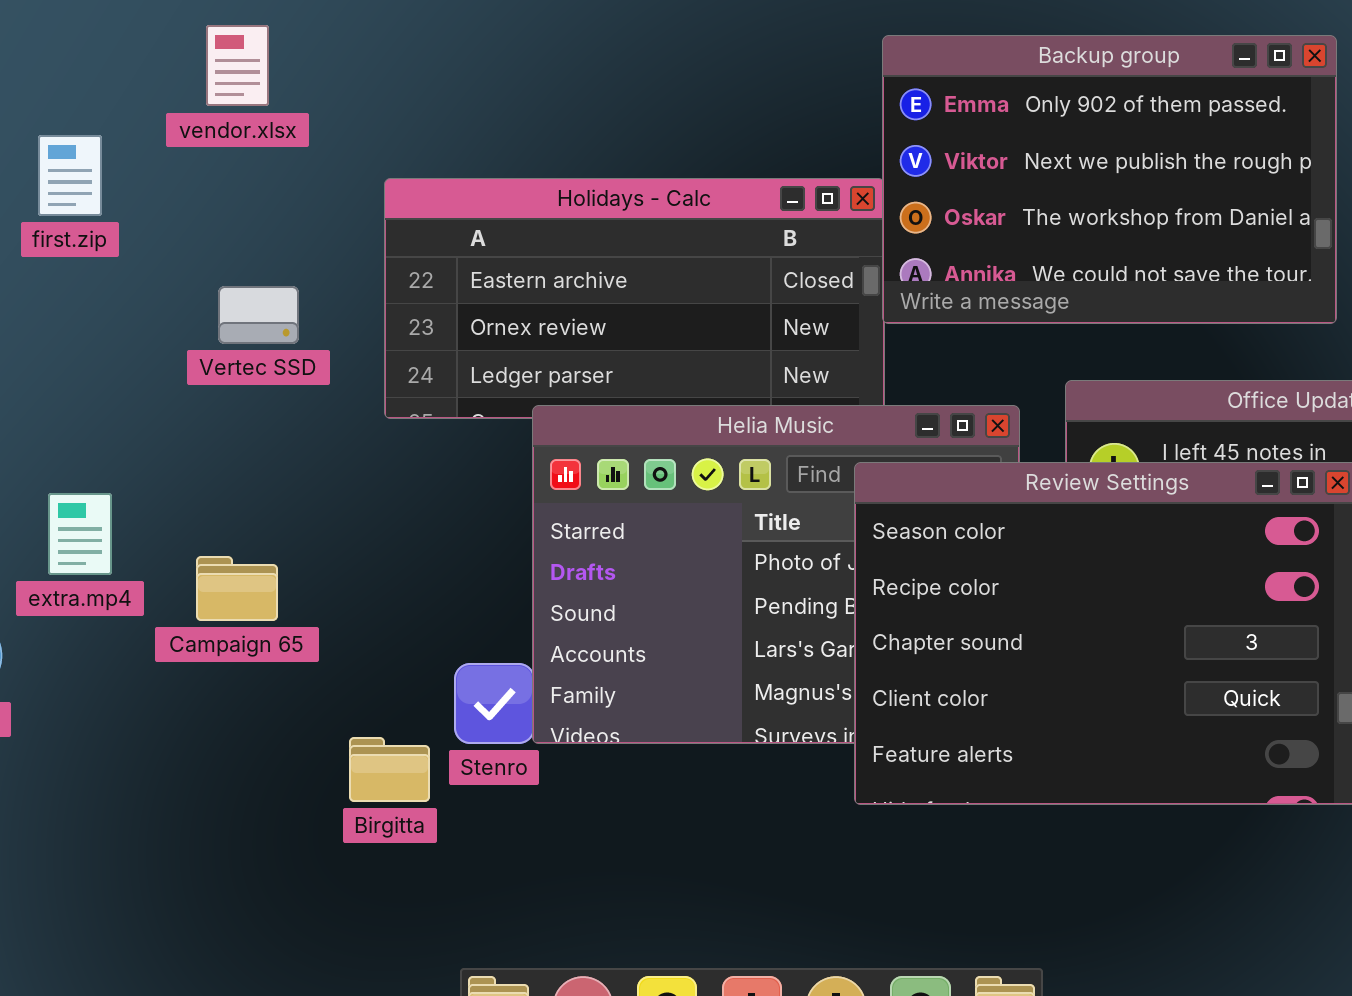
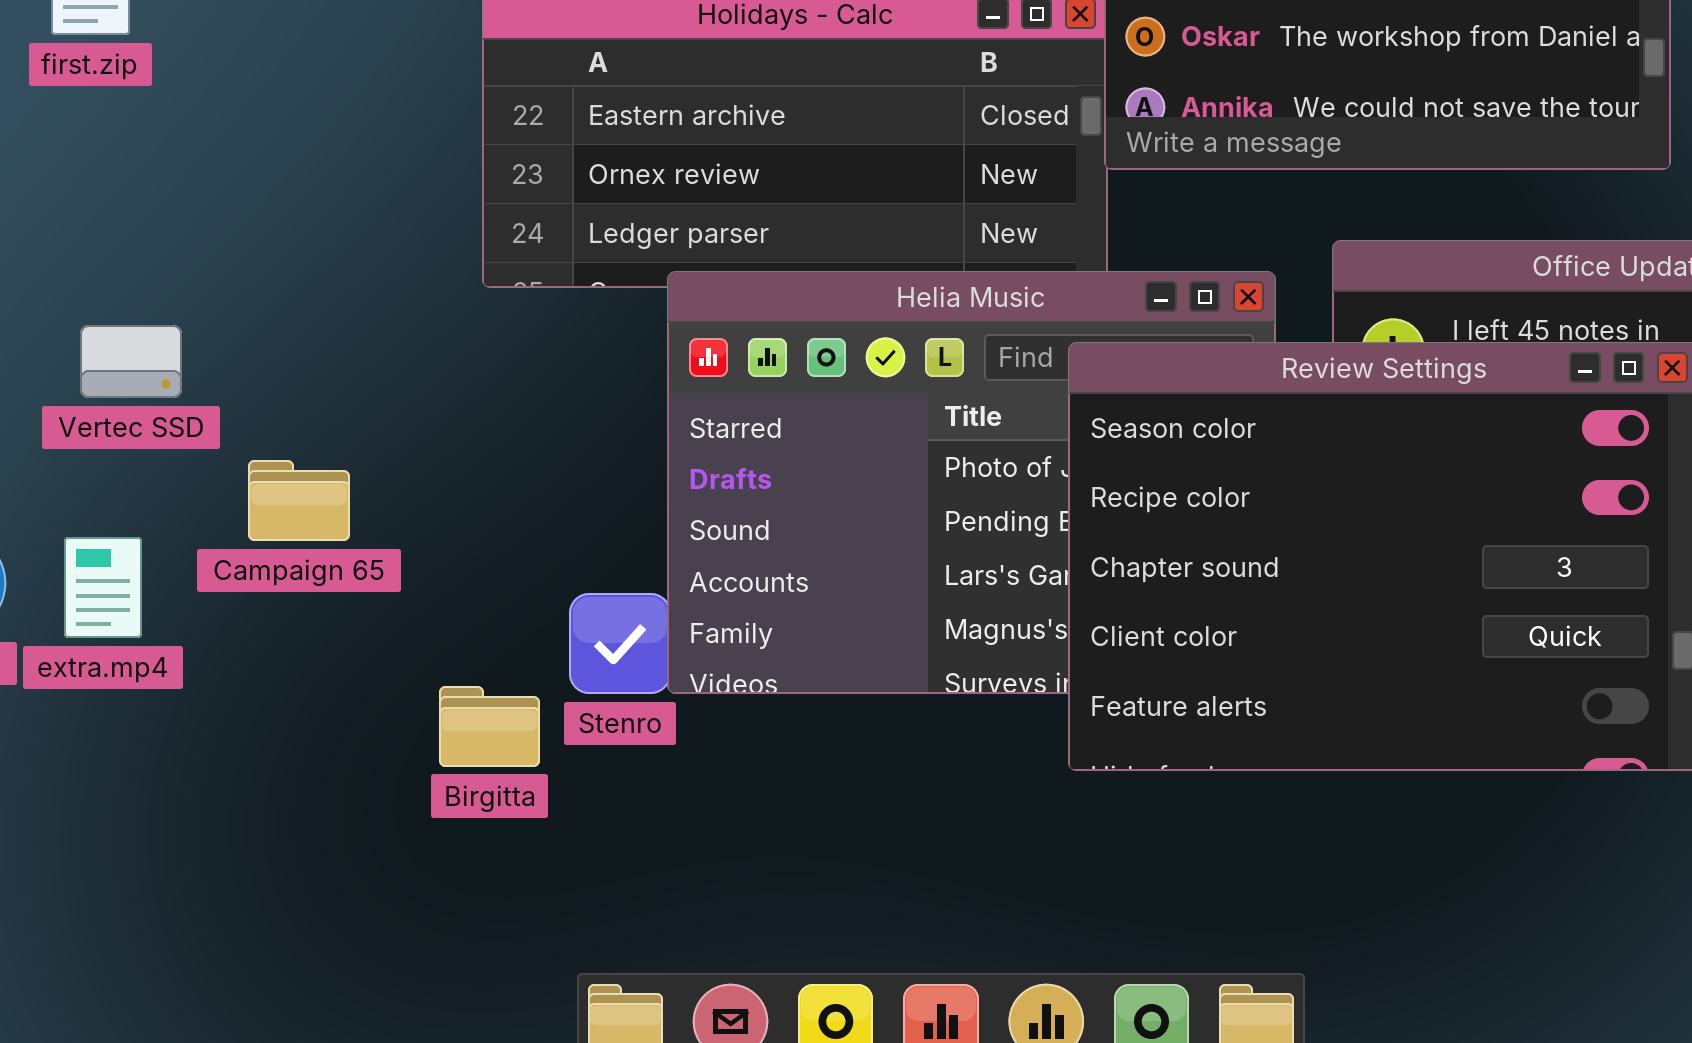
Vertec SSD: [218,286,299,344] -> [80,325,182,398], moved
extra.mp4: [48,493,112,575] -> [64,537,142,638], moved

